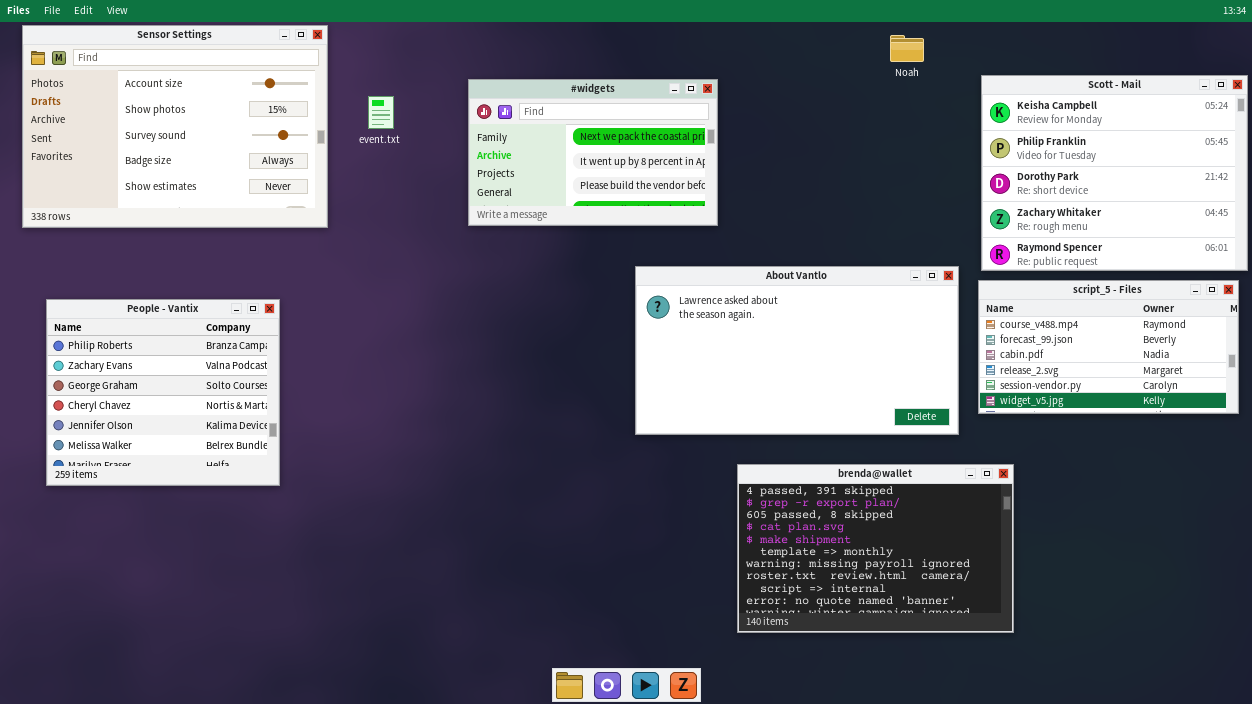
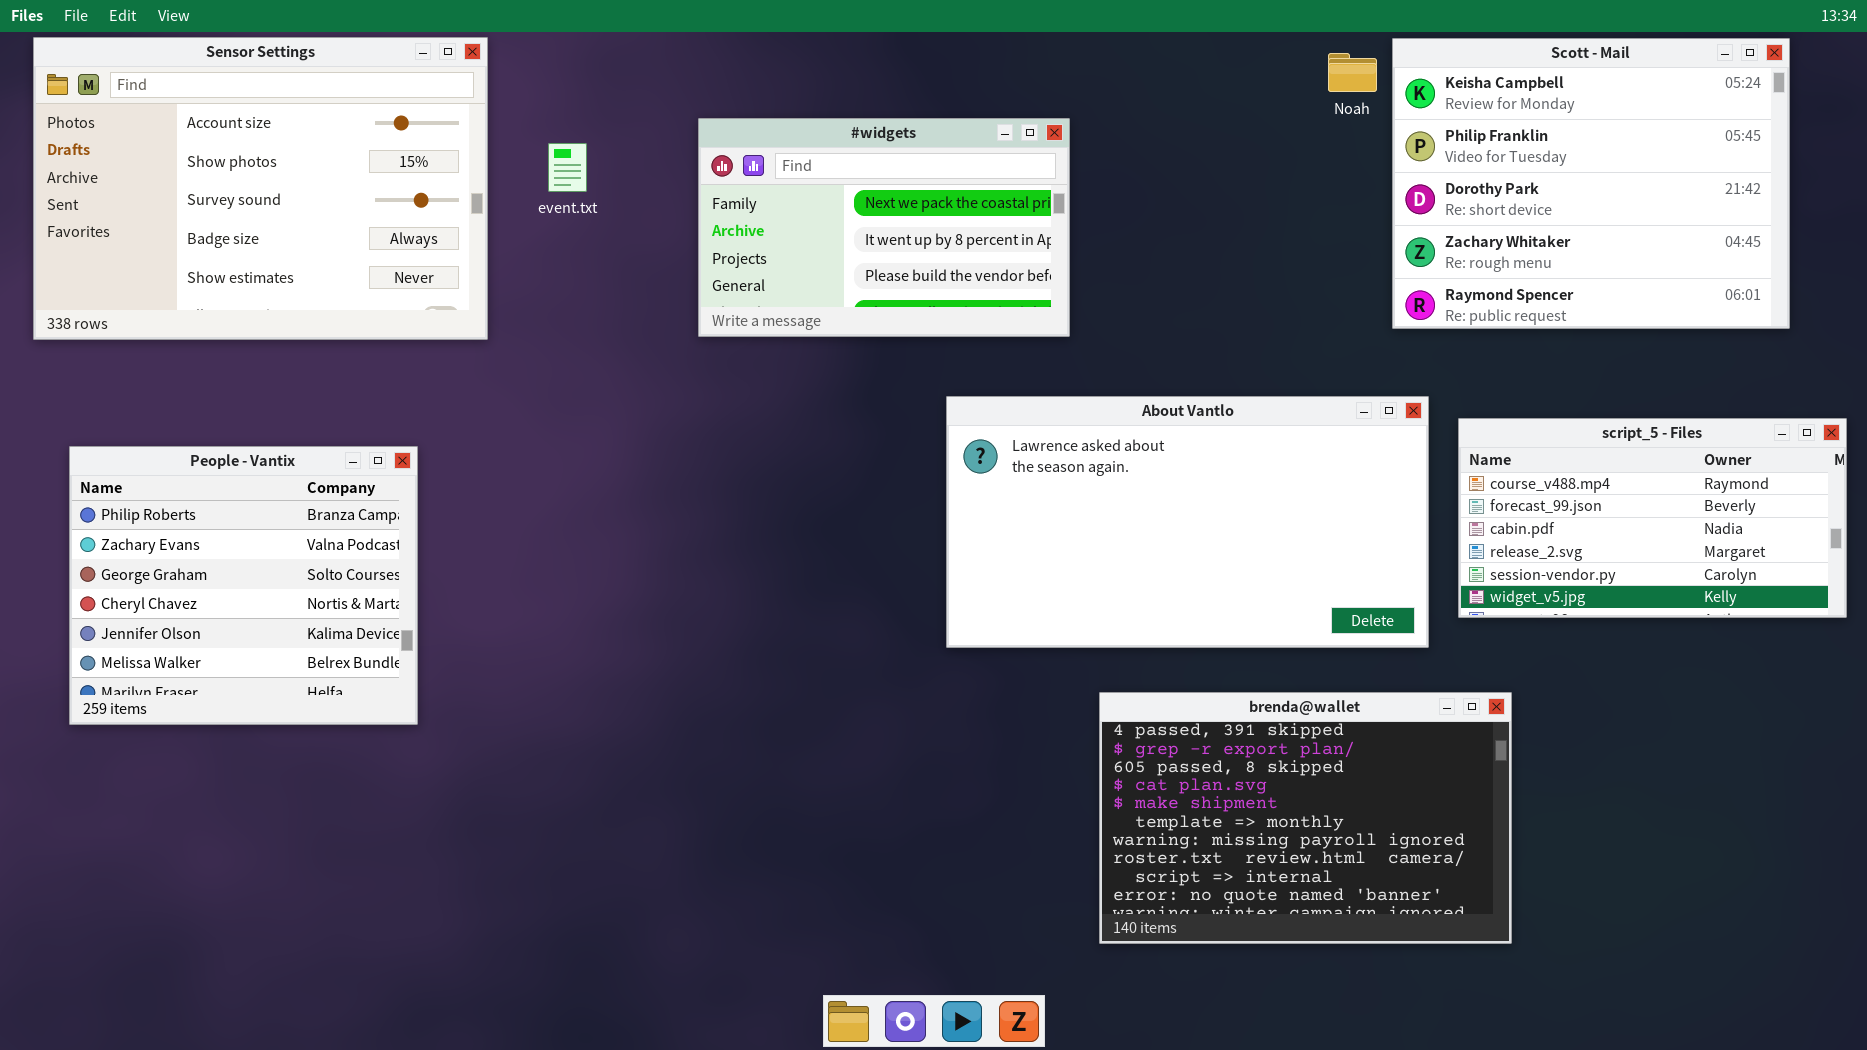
Scott - Mail: [981,75,1248,271] -> [1392,38,1790,329], moved

